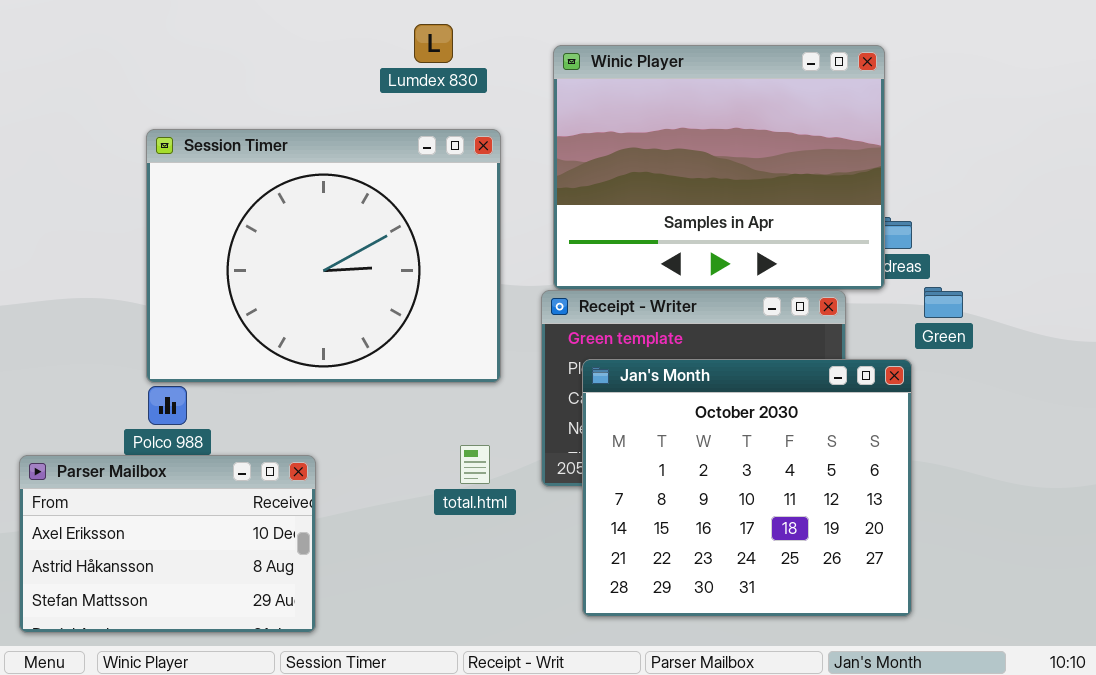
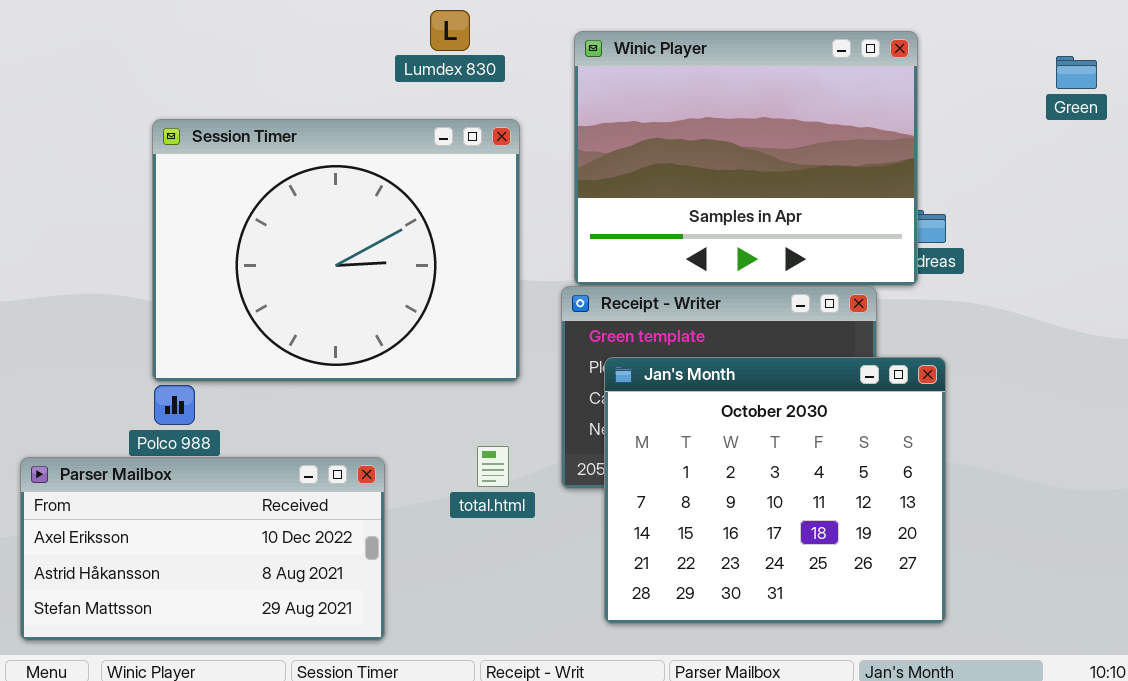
Green: [924,287,963,318] -> [1056,56,1097,89], moved
Parser Mailbox: [19,455,316,633] -> [20,457,385,641], resized

